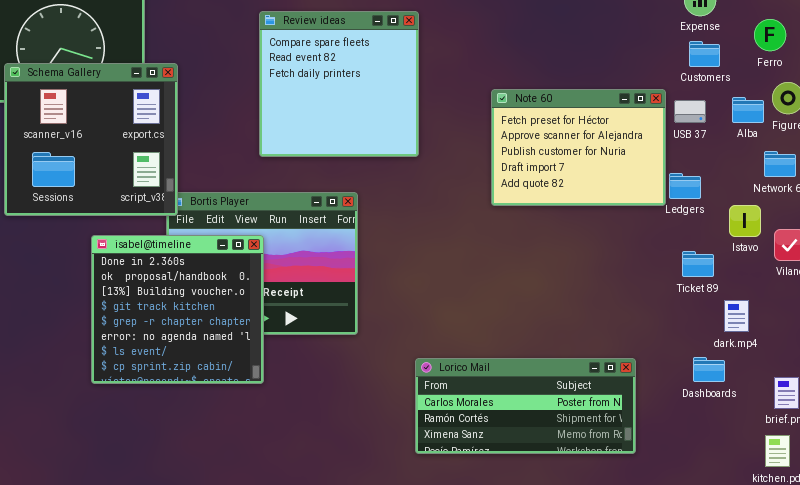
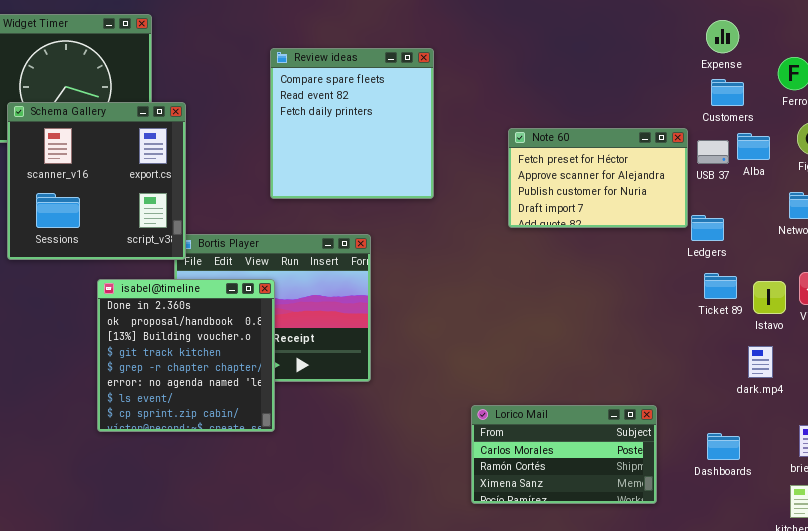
Note 60: [491,89,666,206] -> [508,128,688,228], resized
Alba: [732,97,764,123] -> [737,133,770,160], moved
Istavo: [729,205,761,237] -> [753,281,786,314], moved
Ticket 89: [682,251,714,277] -> [704,273,737,299], moved
Dashboards: [693,357,725,382] -> [707,433,740,460], moved
Lorico Mail: [415,358,636,454] -> [471,405,657,504], resized

